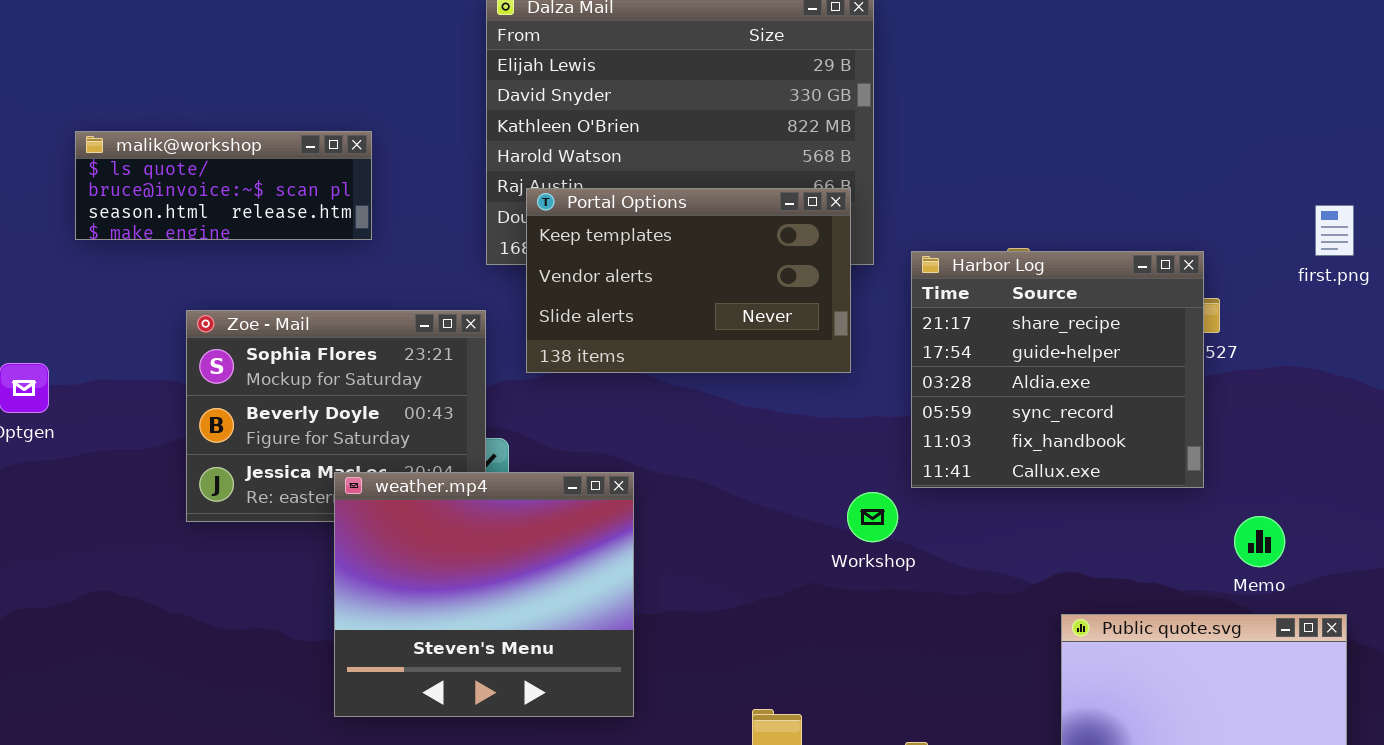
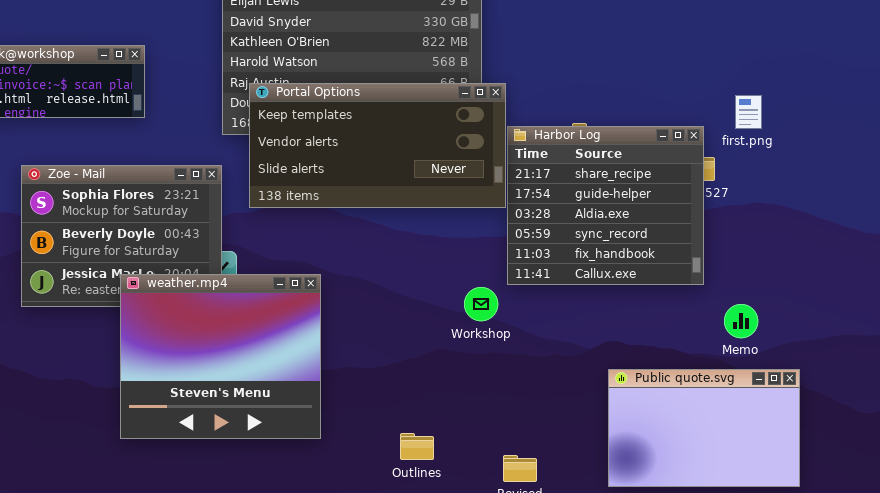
Portal Options: [526,188,851,373] -> [249,83,506,208], resized
first.png: [1315,205,1354,256] -> [735,95,762,129], moved

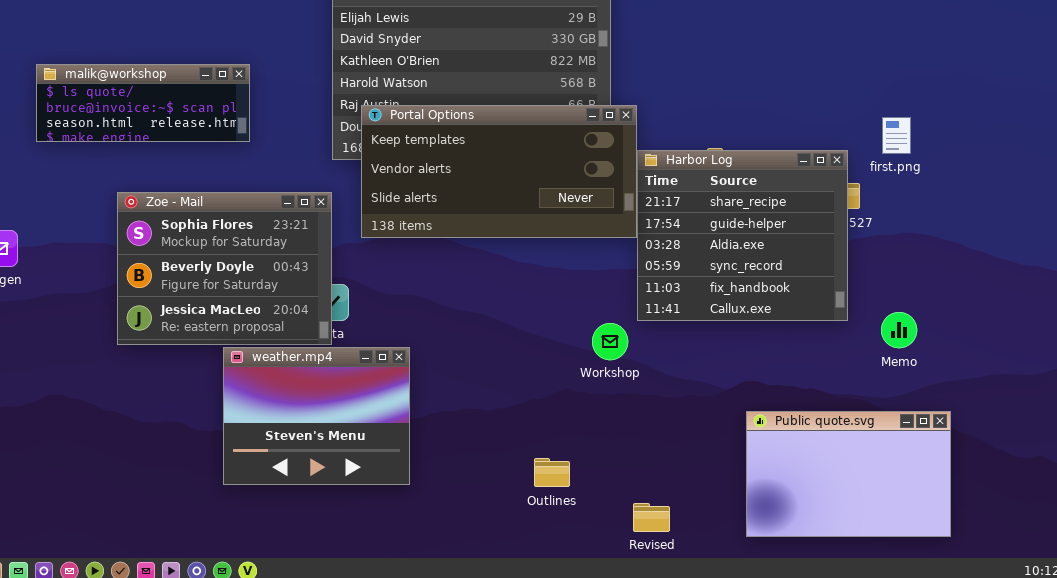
weather.mp4: [120,274,321,439] -> [223,347,410,485], resized
Memo: [724,304,758,338] -> [881,312,917,348], moved
Outlines: [400,433,434,460] -> [534,458,570,487], moved

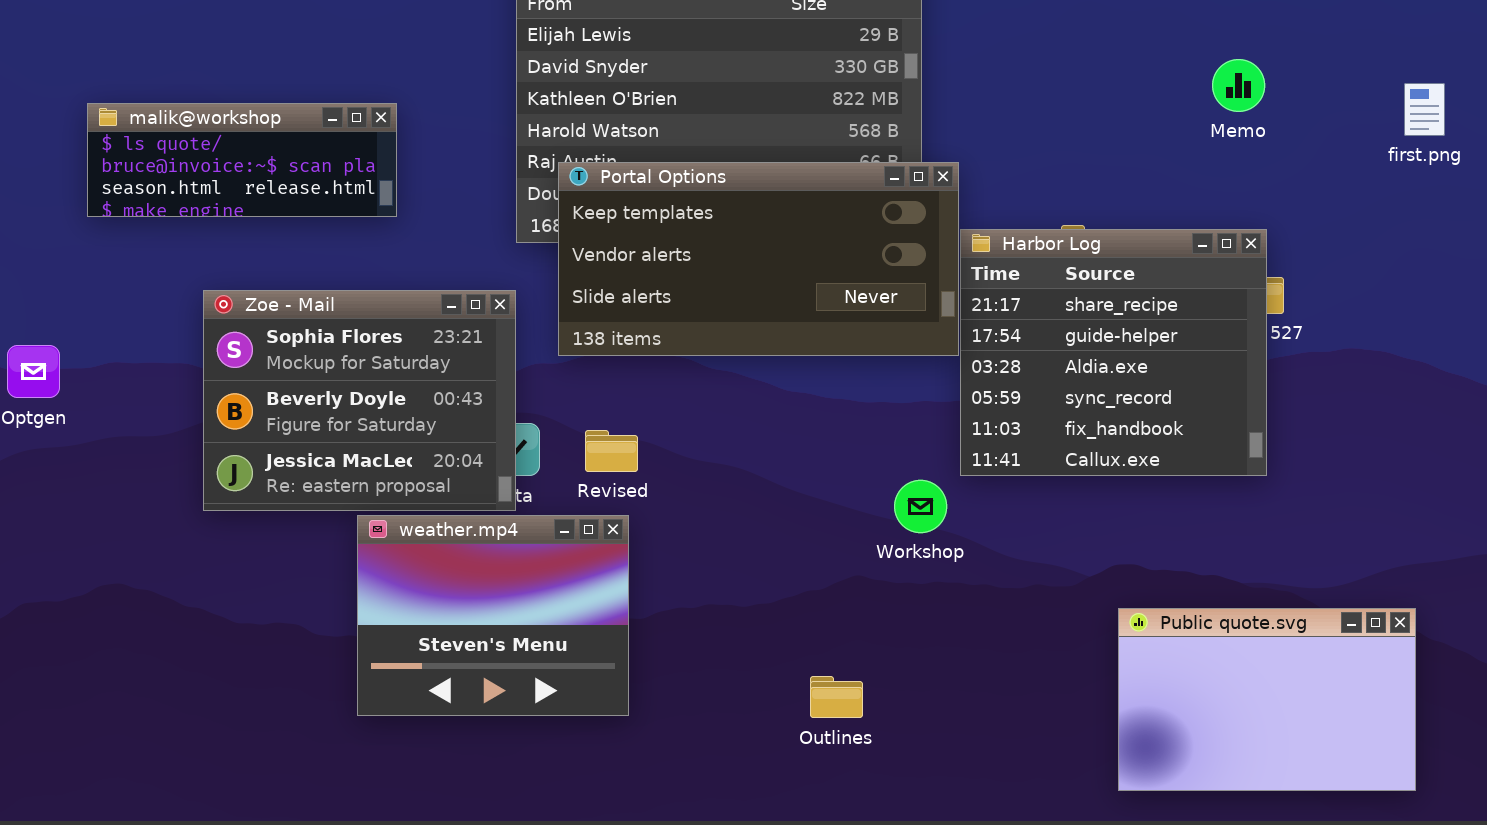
first.png: [882,117,911,154] -> [1404,83,1445,136], moved
Memo: [881,312,917,348] -> [1212,59,1265,112], moved
Revised: [633,503,670,532] -> [585,430,638,472], moved

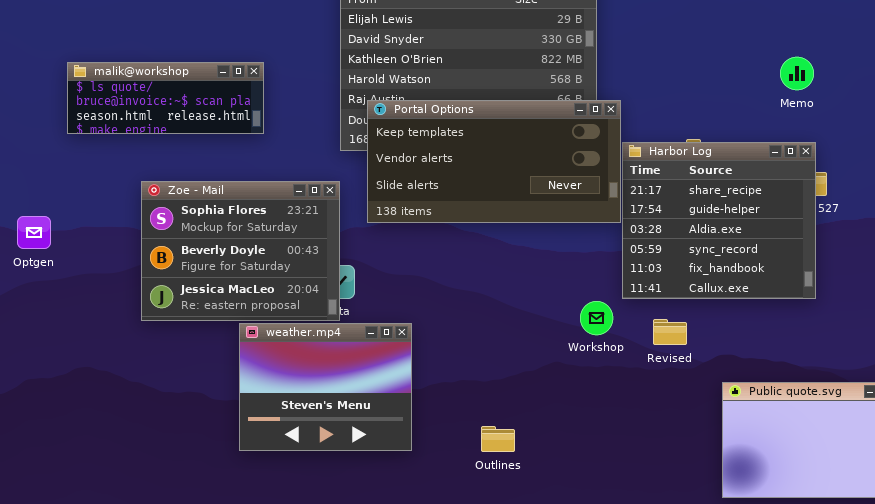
Memo: [1212,59,1265,112] -> [780,57,814,90], moved
Revised: [585,430,638,472] -> [653,319,687,345], moved
Outlines: [810,676,863,718] -> [481,426,515,452], moved

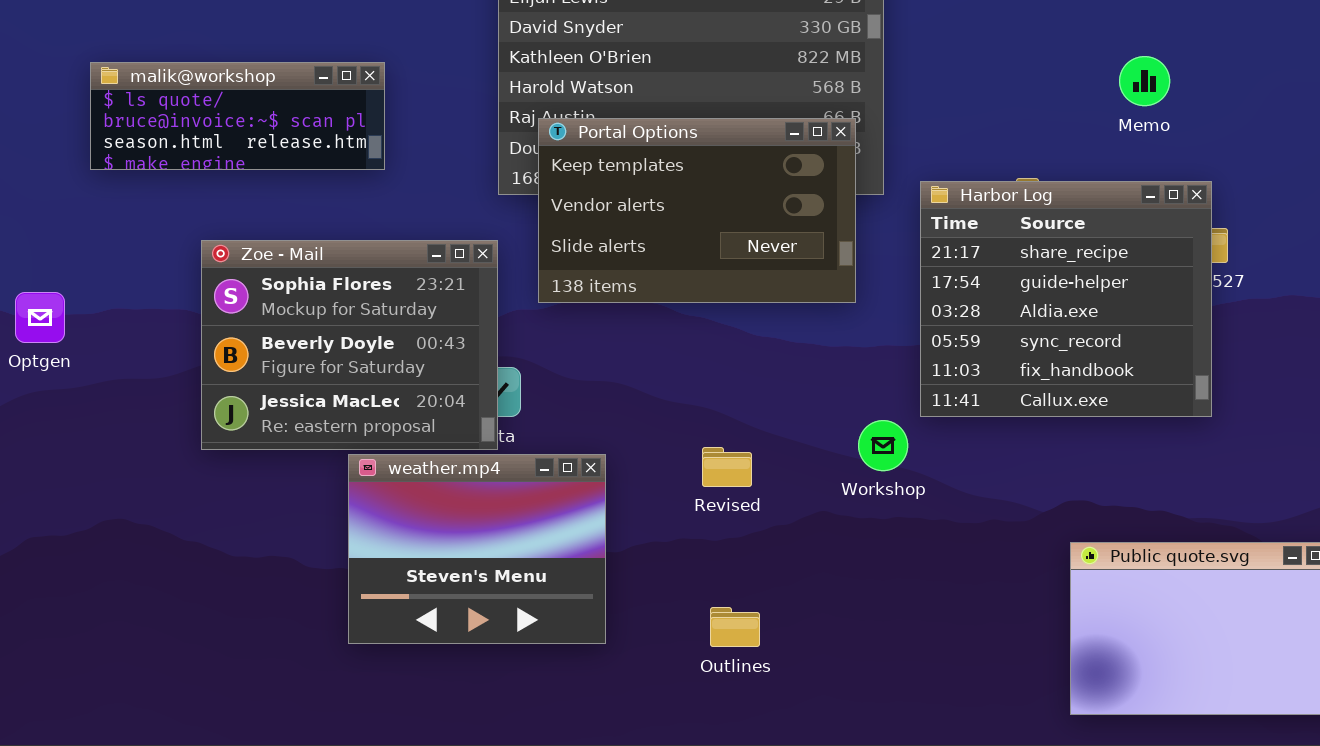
Memo: [780,57,814,90] -> [1119,56,1170,106], moved
Portal Options: [367,100,621,223] -> [538,118,856,303], resized
Revised: [653,319,687,345] -> [702,447,752,487], moved

